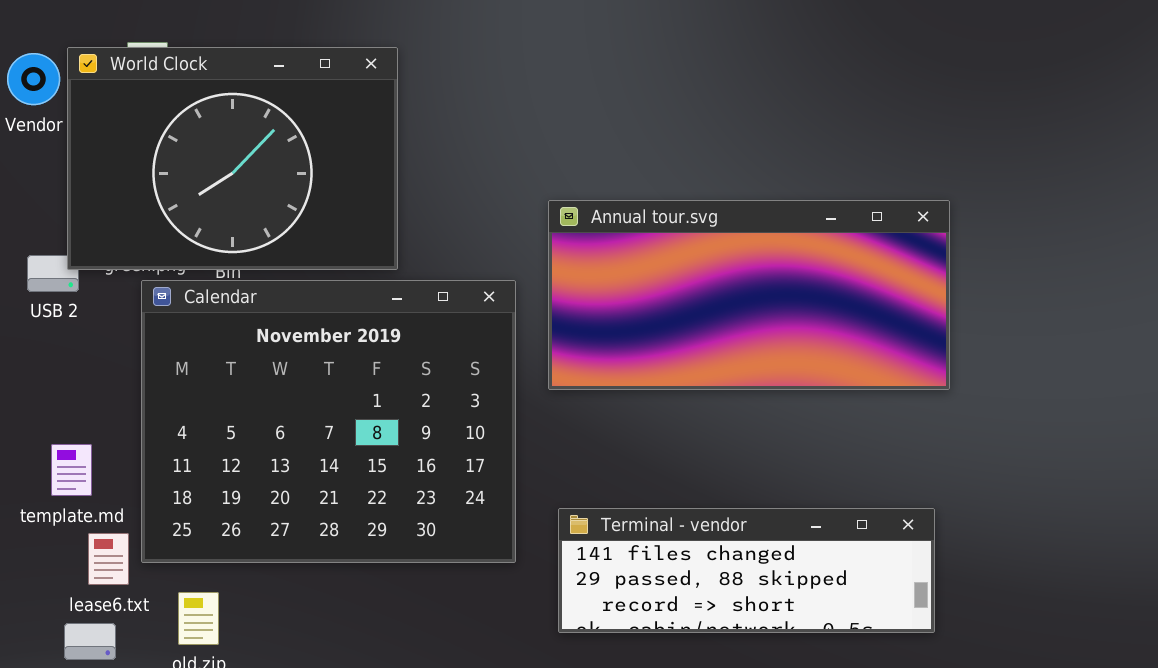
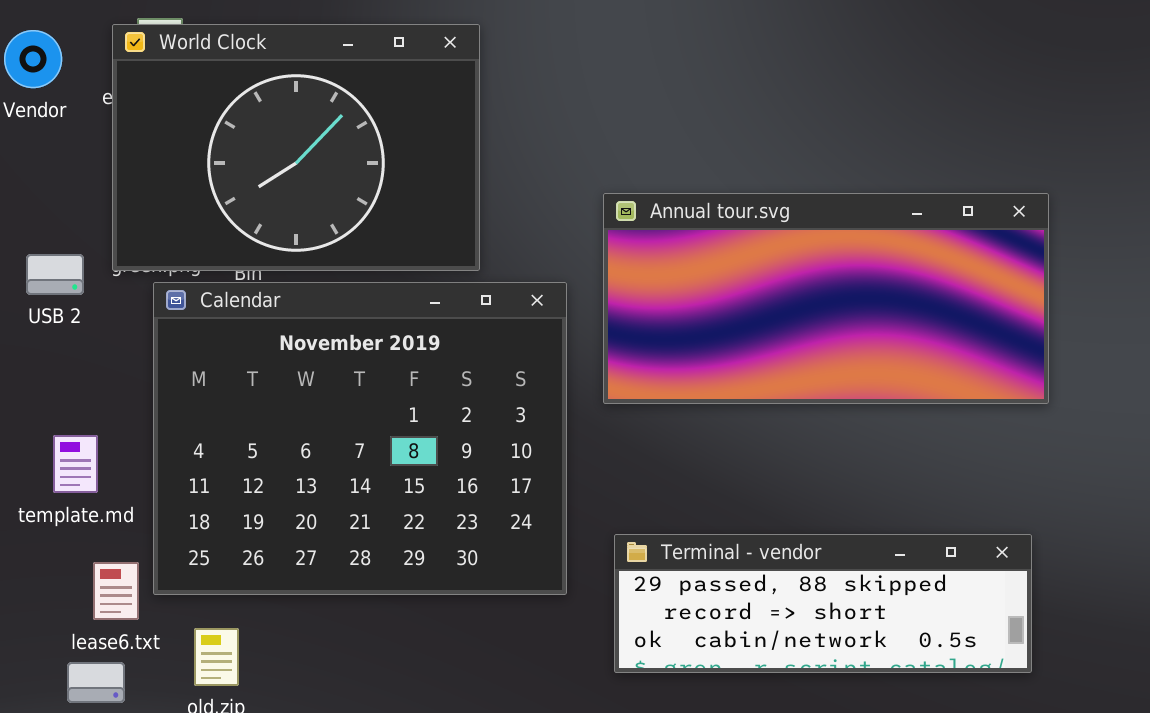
World Clock: [67,47,398,270] -> [112,24,480,271], moved
template.md: [51,444,92,496] -> [53,435,98,493], moved
Terminal - vendor: [558,508,935,633] -> [614,534,1032,673], scrolled down 1 row

